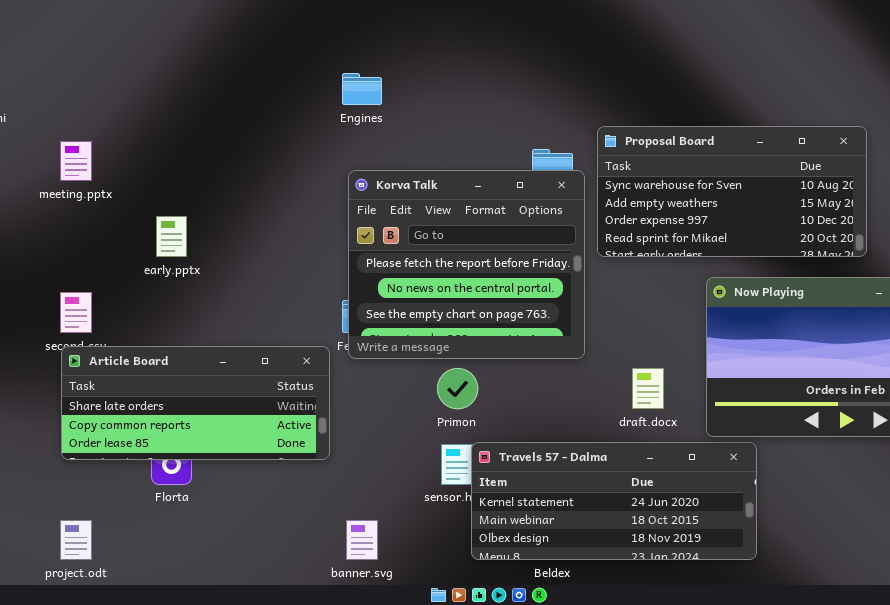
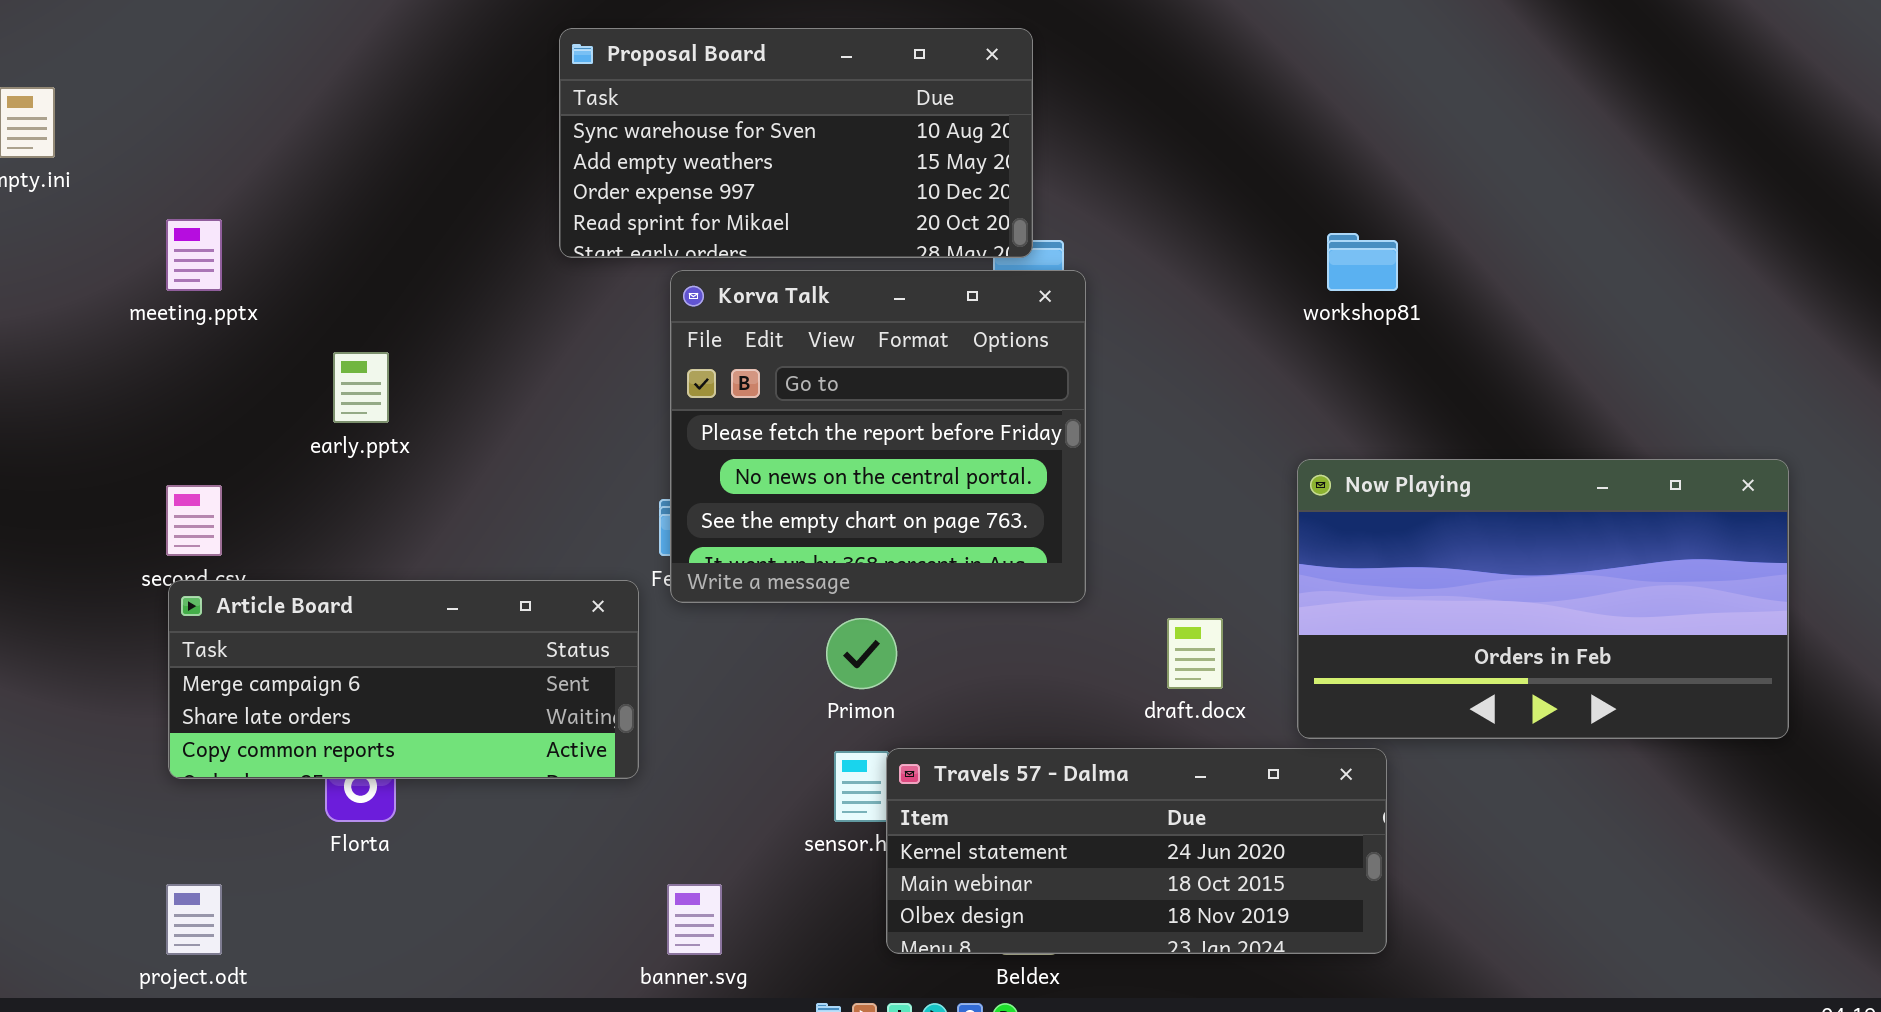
Proposal Board: [597,126,867,257] -> [559,28,1033,258], moved
Article Board: [61,346,330,460] -> [168,580,639,779], scrolled up 1 row

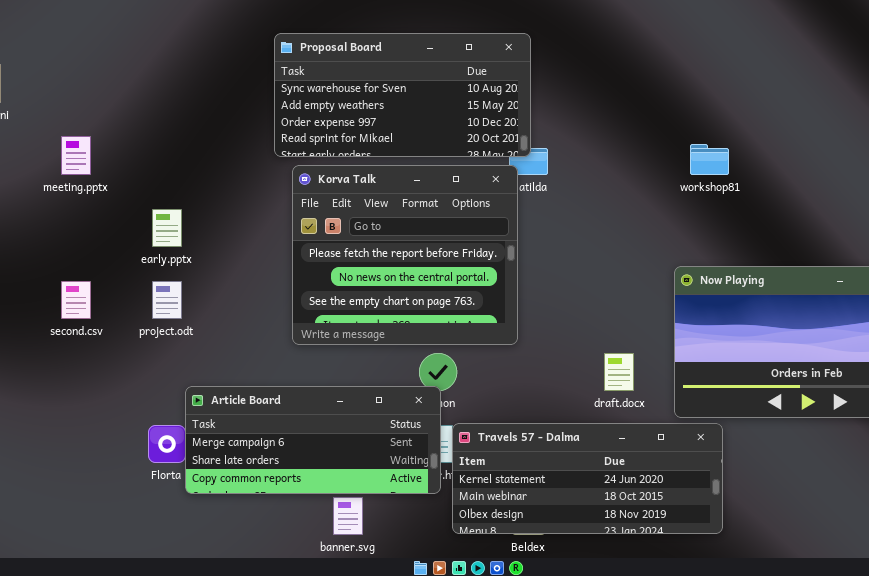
Korva Talk: [670,270,1086,603] -> [292,165,518,345], moved
Article Board: [168,580,639,779] -> [185,386,441,494], moved
project.odt: [166,884,222,955] -> [152,281,182,319], moved

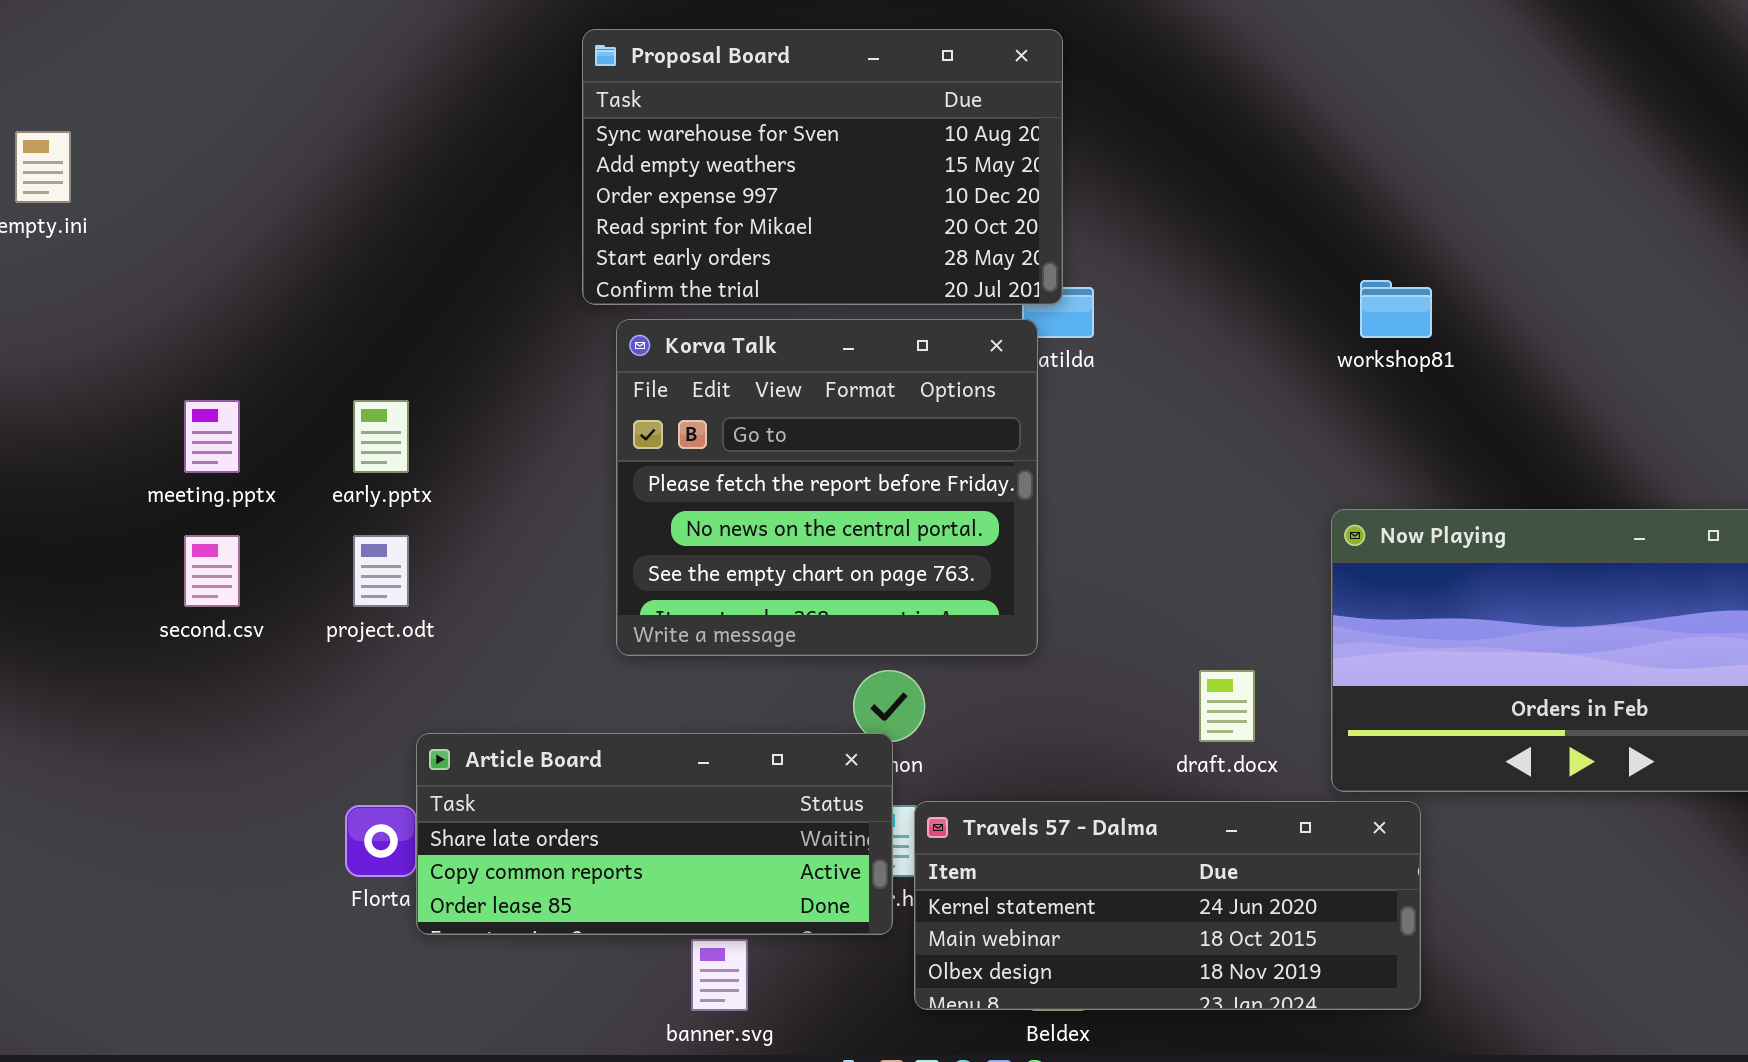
Proposal Board: [274,33,531,157] -> [582,29,1063,305], resized
meeting.pptx: [61,136,91,175] -> [184,400,240,473], moved
Article Board: [185,386,441,494] -> [416,733,893,935], scrolled down 1 row

